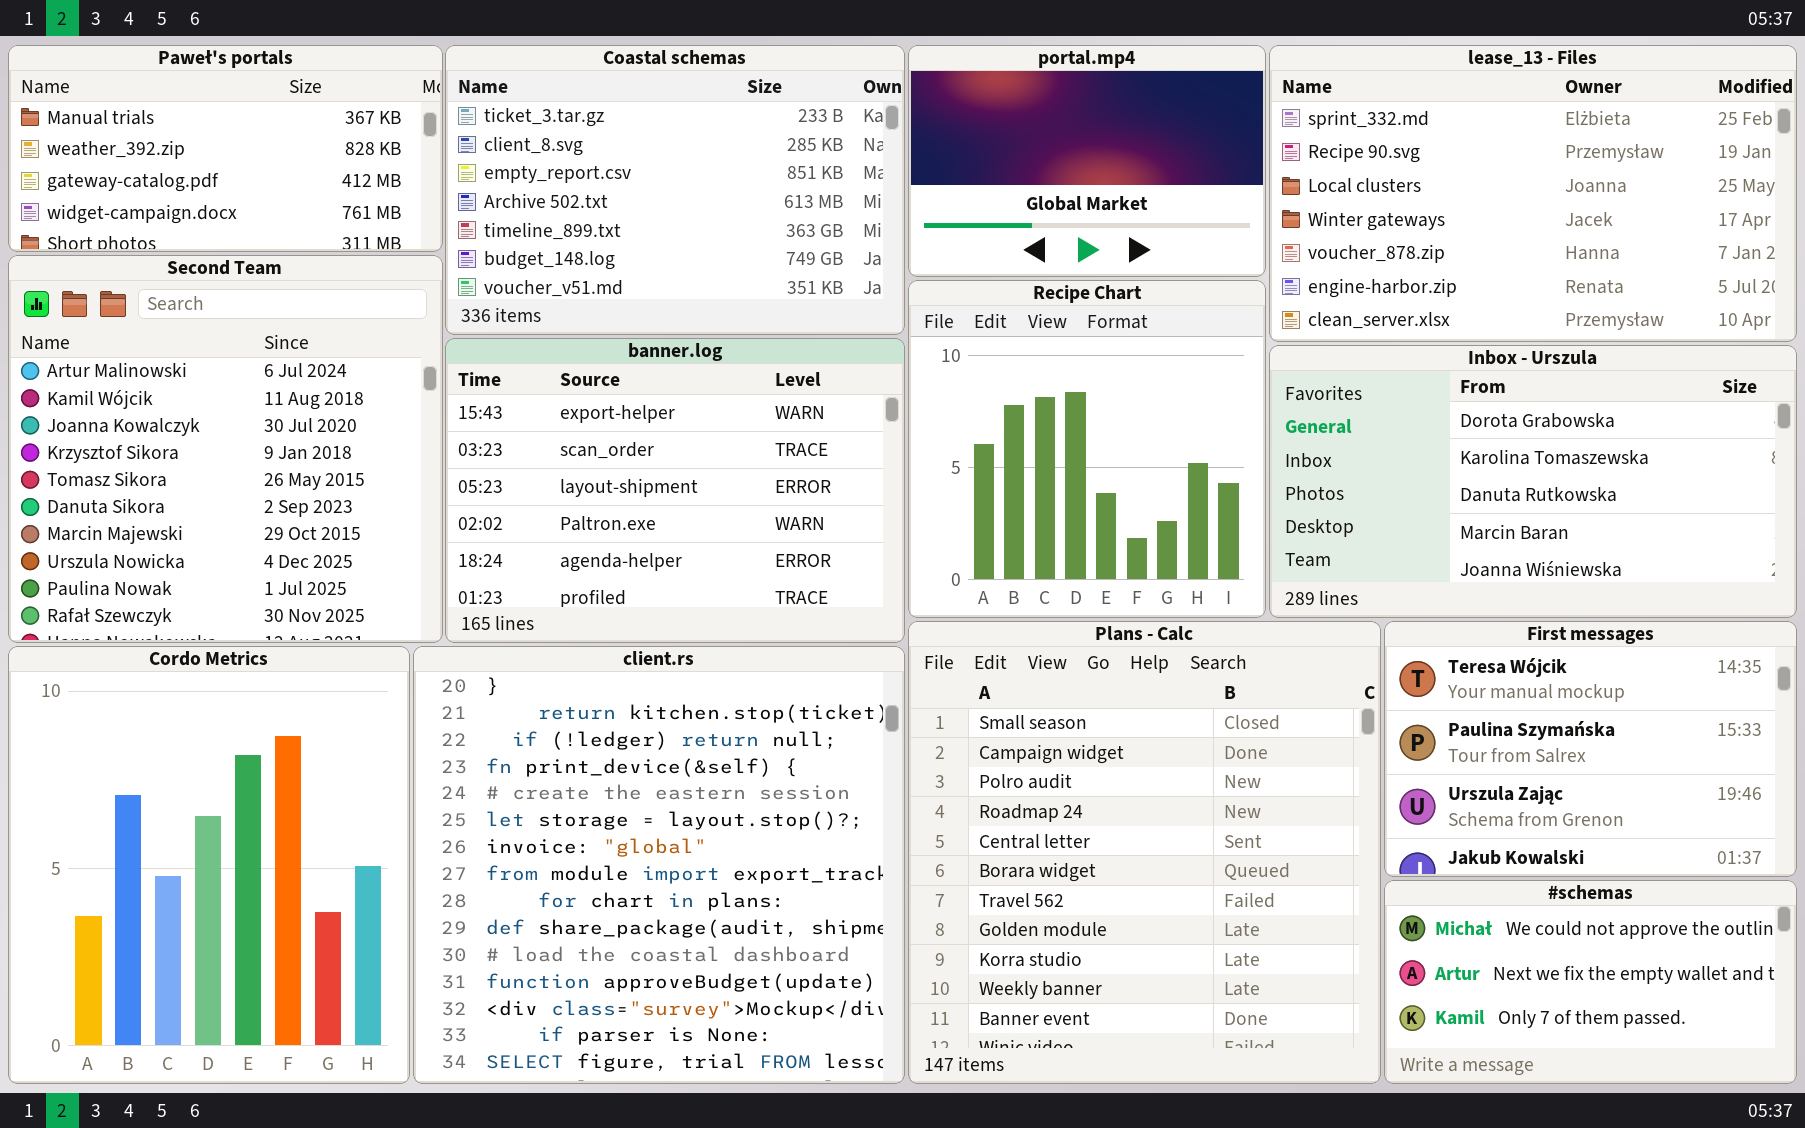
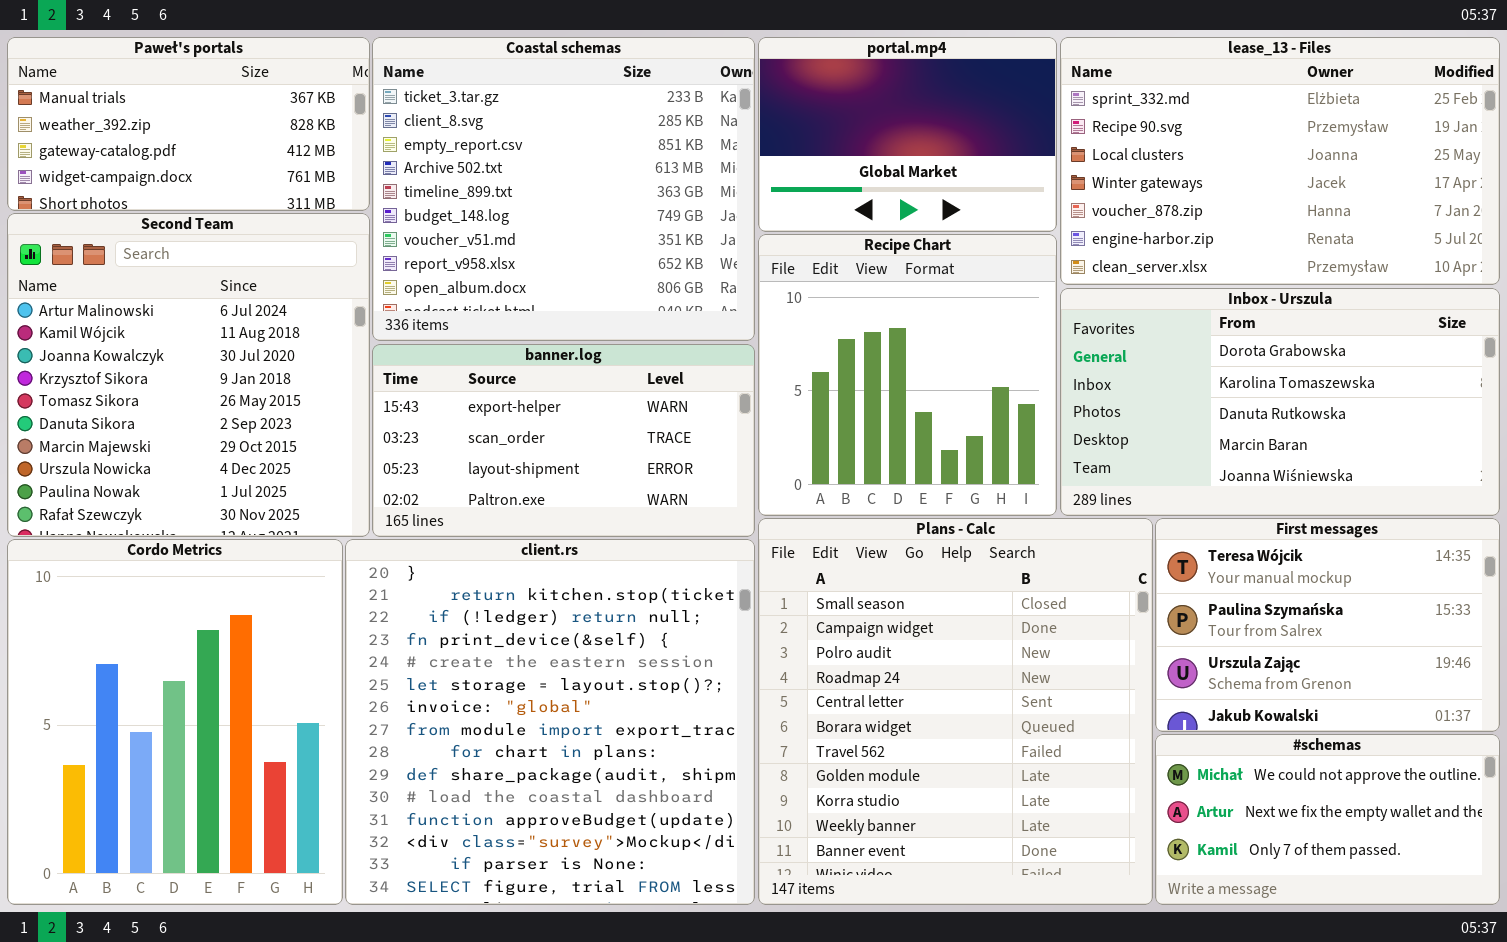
Coastal schemas: [445,45,905,335] -> [372,37,755,341], resized
banner.log: [445,338,905,643] -> [372,344,755,537], resized

